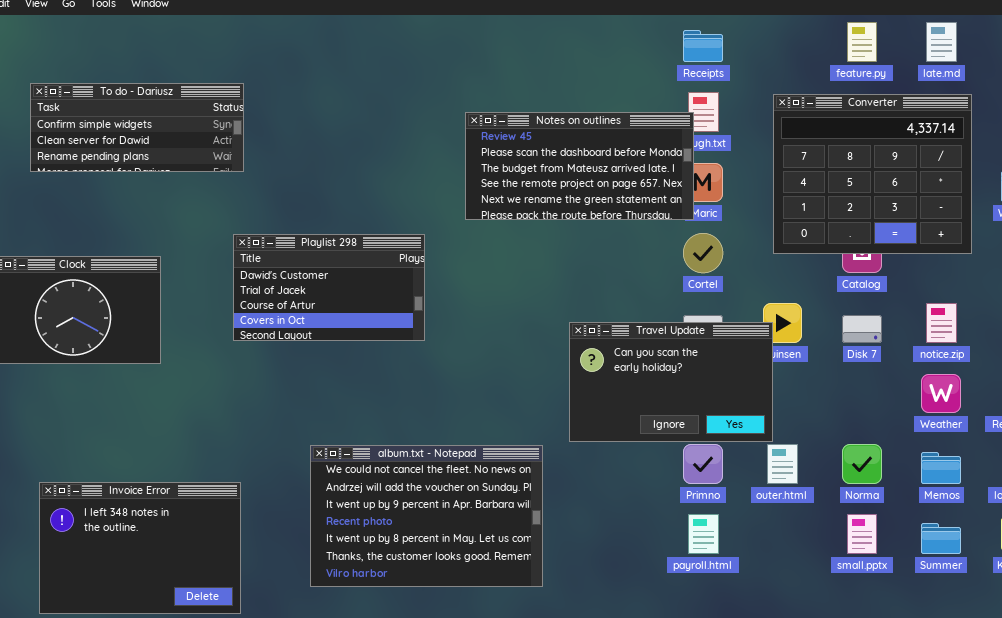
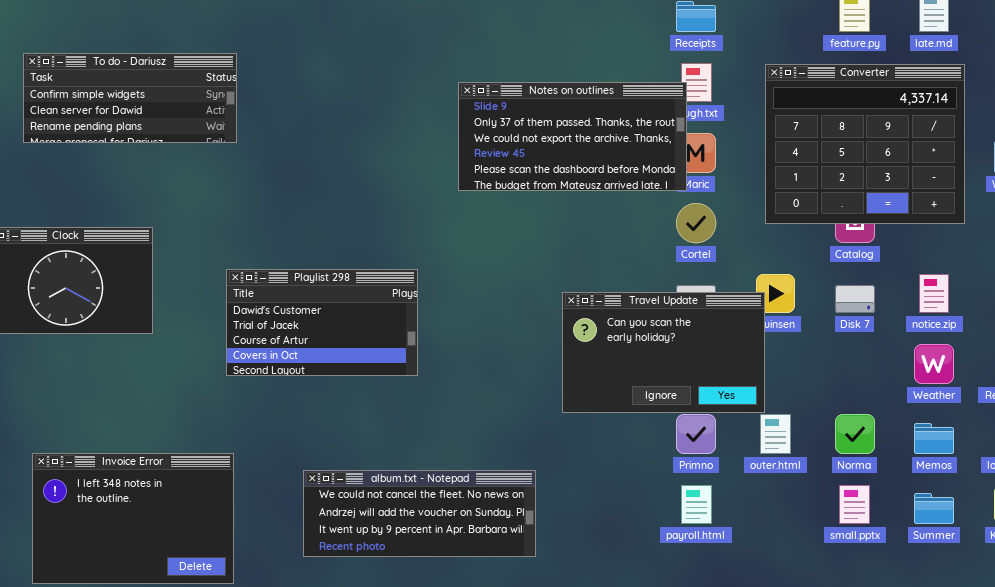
Notes on outlines: [465,112,694,220] -> [458,82,687,191], scrolled up 3 rows
Playlist 298: [233,234,425,341] -> [226,269,418,376], moved
album.txt - Notepad: [310,445,543,587] -> [303,470,536,557], resized

